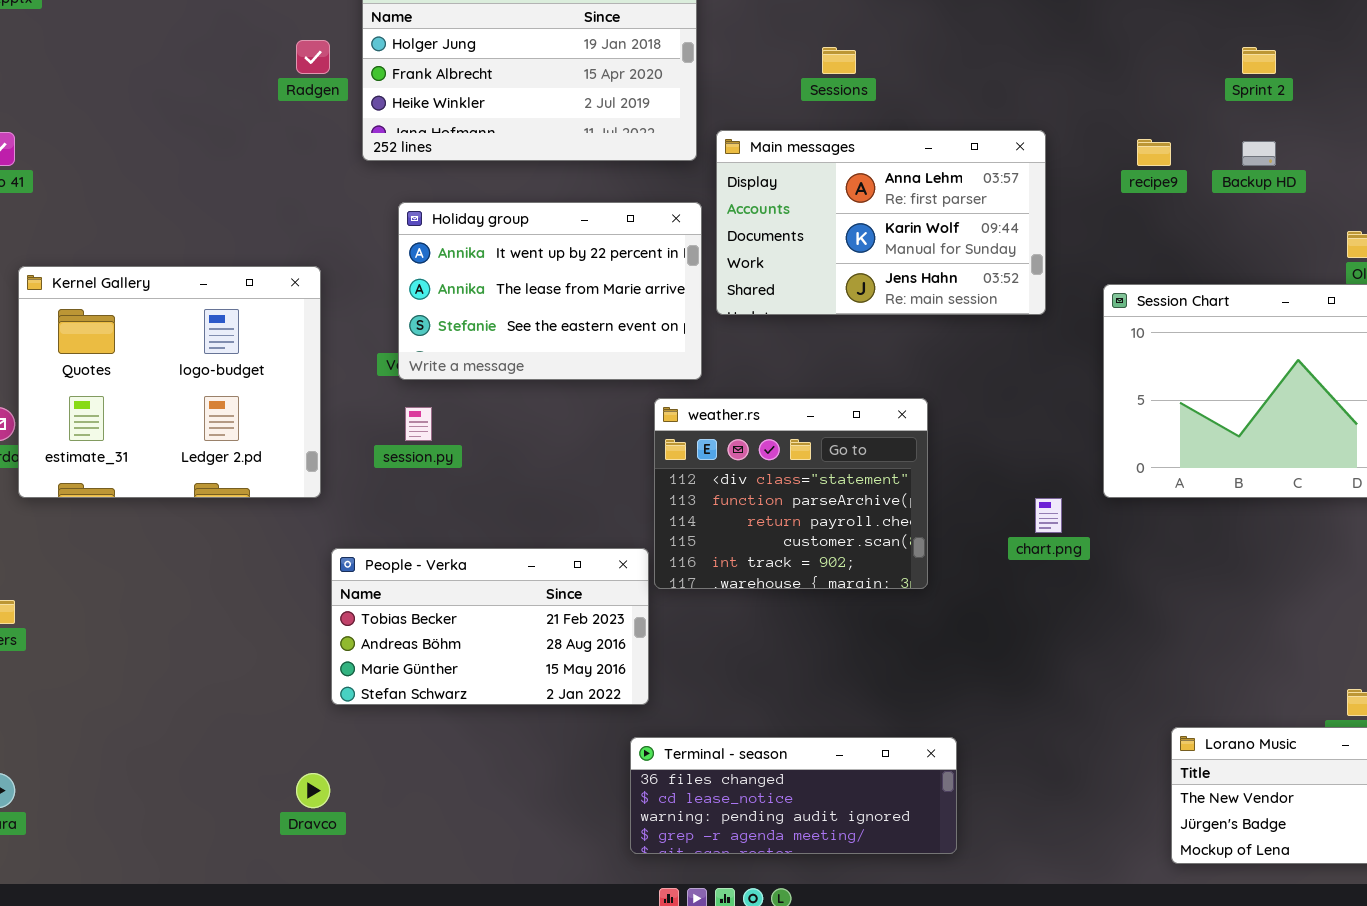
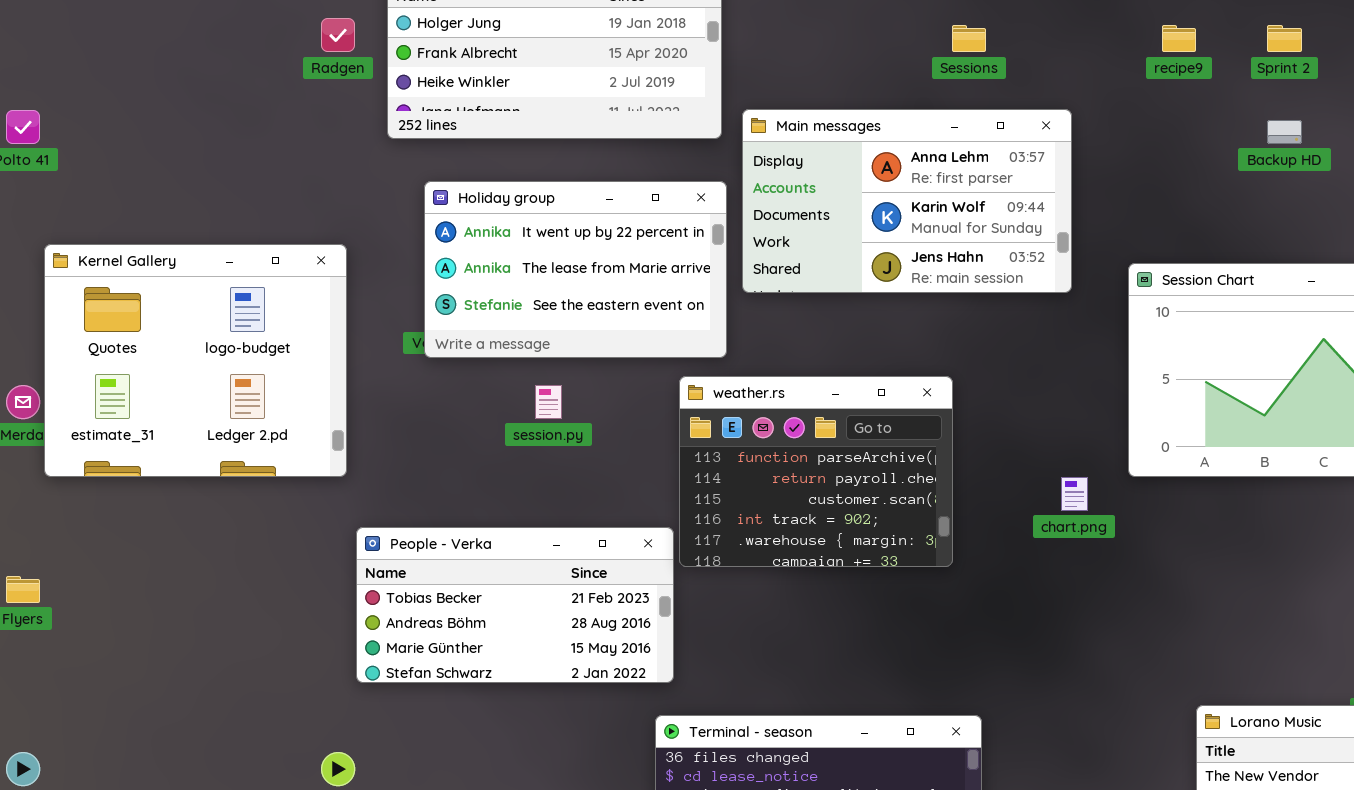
Sessions: [822,47,856,74] -> [952,25,986,52], moved
recipe9: [1137,139,1171,166] -> [1162,25,1196,52], moved
weather.rs: [654,398,928,589] -> [679,376,953,567], scrolled down 1 row
session.py: [405,407,432,441] -> [535,385,562,419], moved

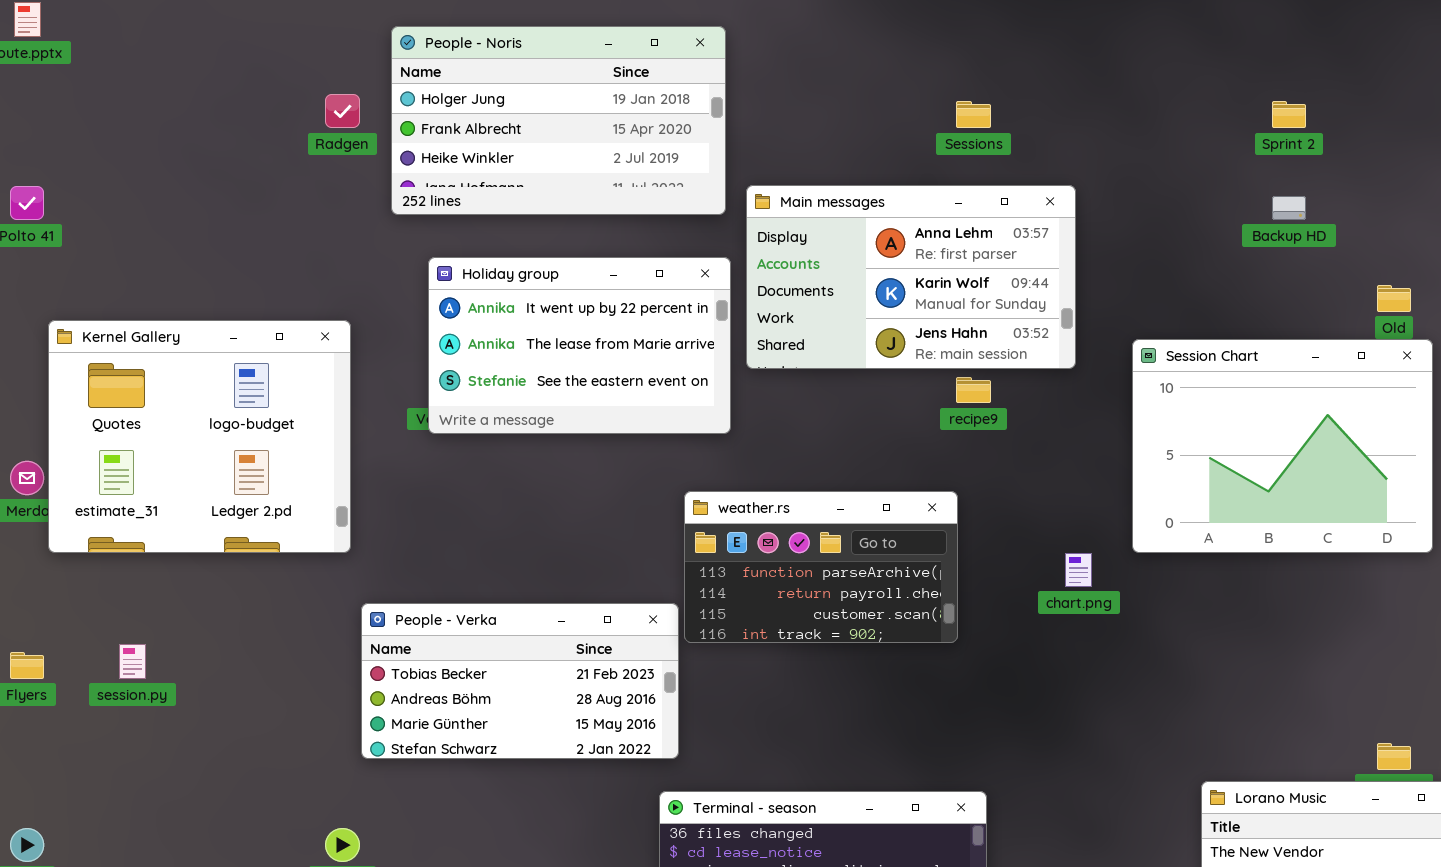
recipe9: [1162,25,1196,52] -> [956,377,991,403], moved
weather.rs: [679,376,953,567] -> [684,491,958,643], resized
session.py: [535,385,562,419] -> [119,644,146,679], moved

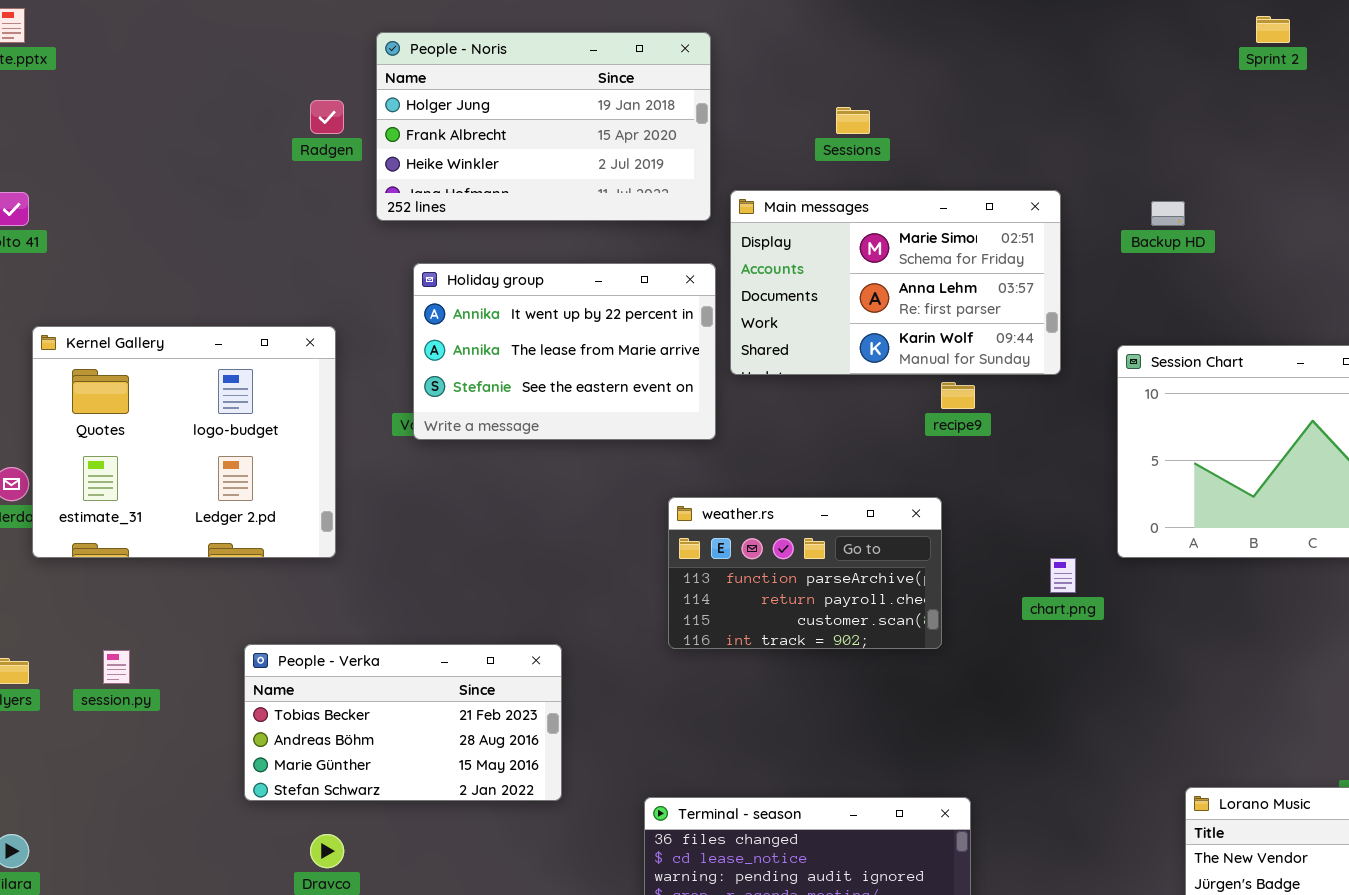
Sessions: [956,101,991,128] -> [836,107,870,134], moved
Sprint 2: [1272,101,1306,128] -> [1256,16,1290,43], moved
Main messages: [746,185,1076,369] -> [730,190,1061,375], scrolled up 1 row
Backup HD: [1272,196,1306,220] -> [1151,201,1185,226], moved
People - Verka: [361,603,679,759] -> [244,644,562,801], moved

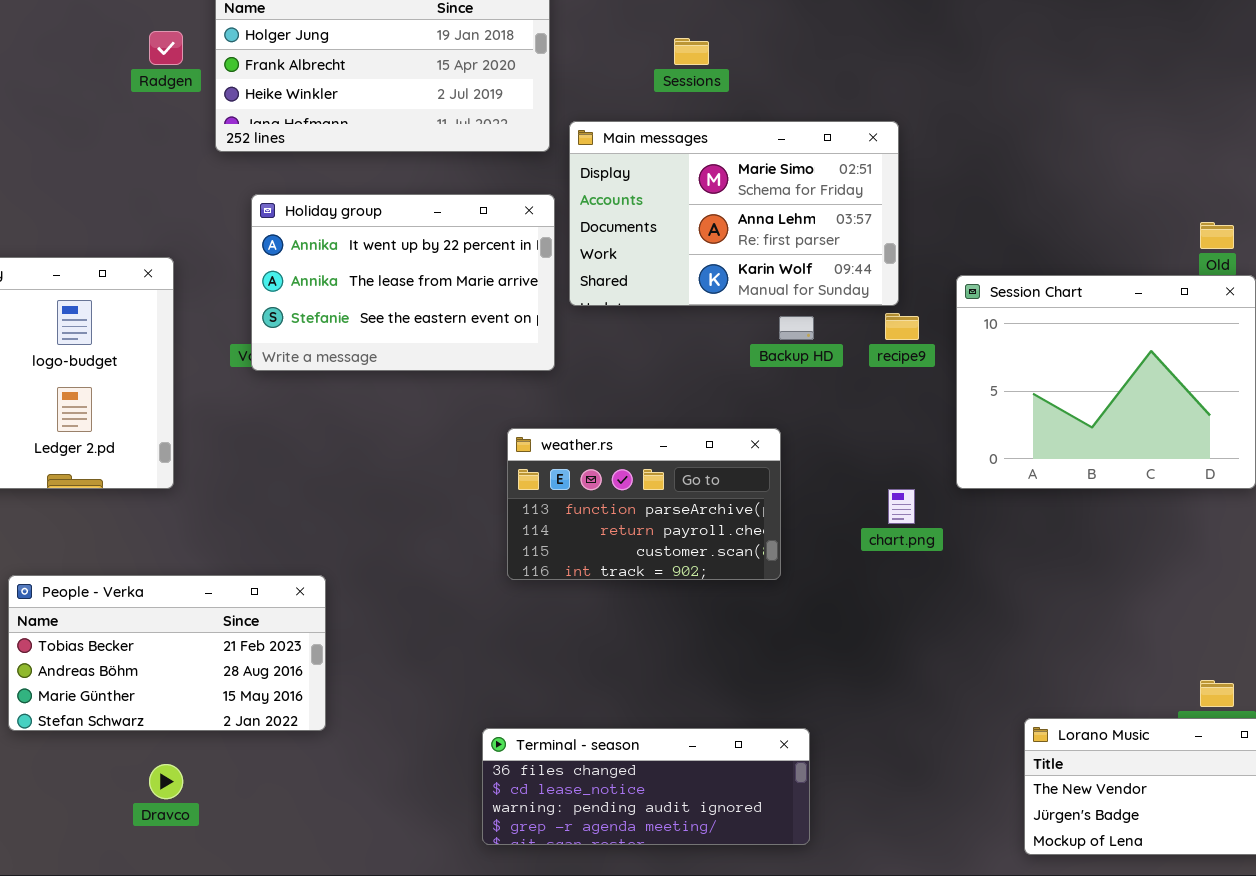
Backup HD: [1151,201,1185,226] -> [779,316,814,340], moved
recipe9: [941,382,975,409] -> [885,313,919,340], moved
People - Verka: [244,644,562,801] -> [8,575,326,731], moved

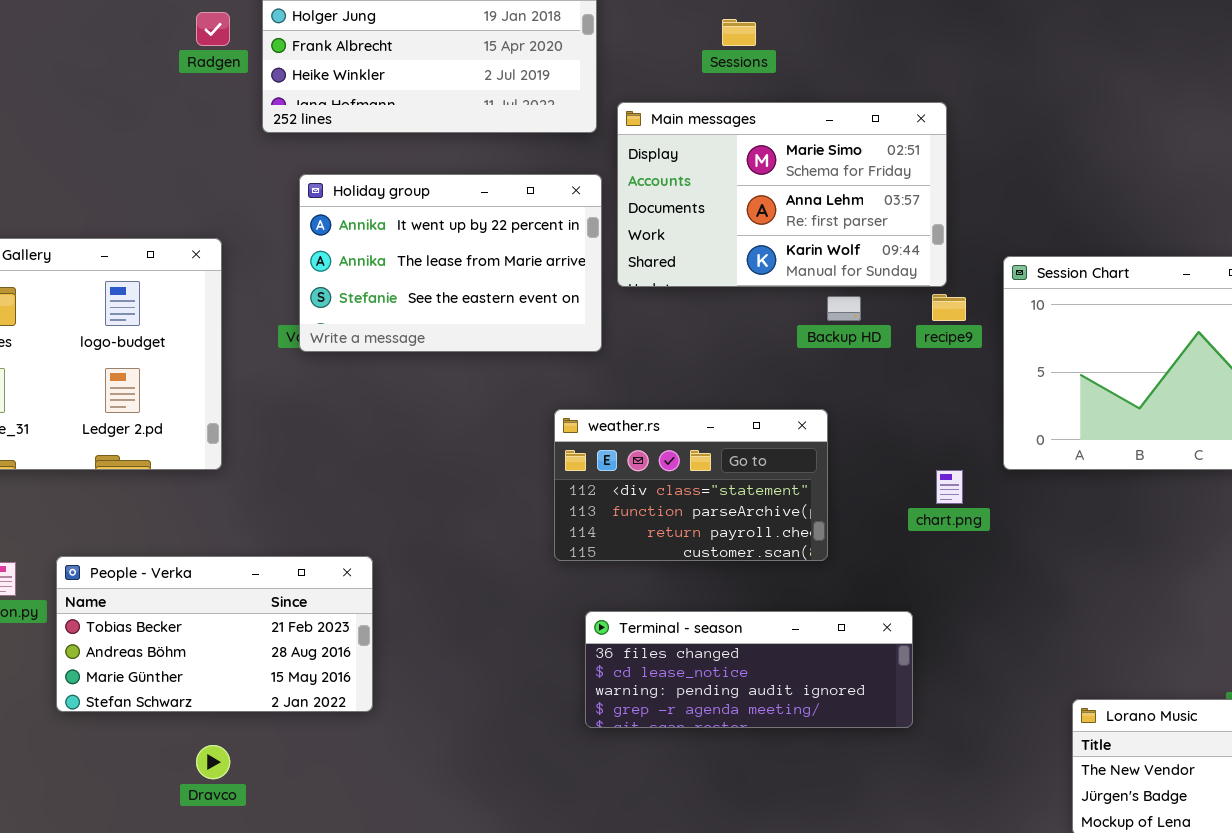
weather.rs: [507,428,781,580] -> [554,409,828,561], scrolled up 1 row
Terminal - season: [482,728,810,845] -> [585,611,913,728], moved

